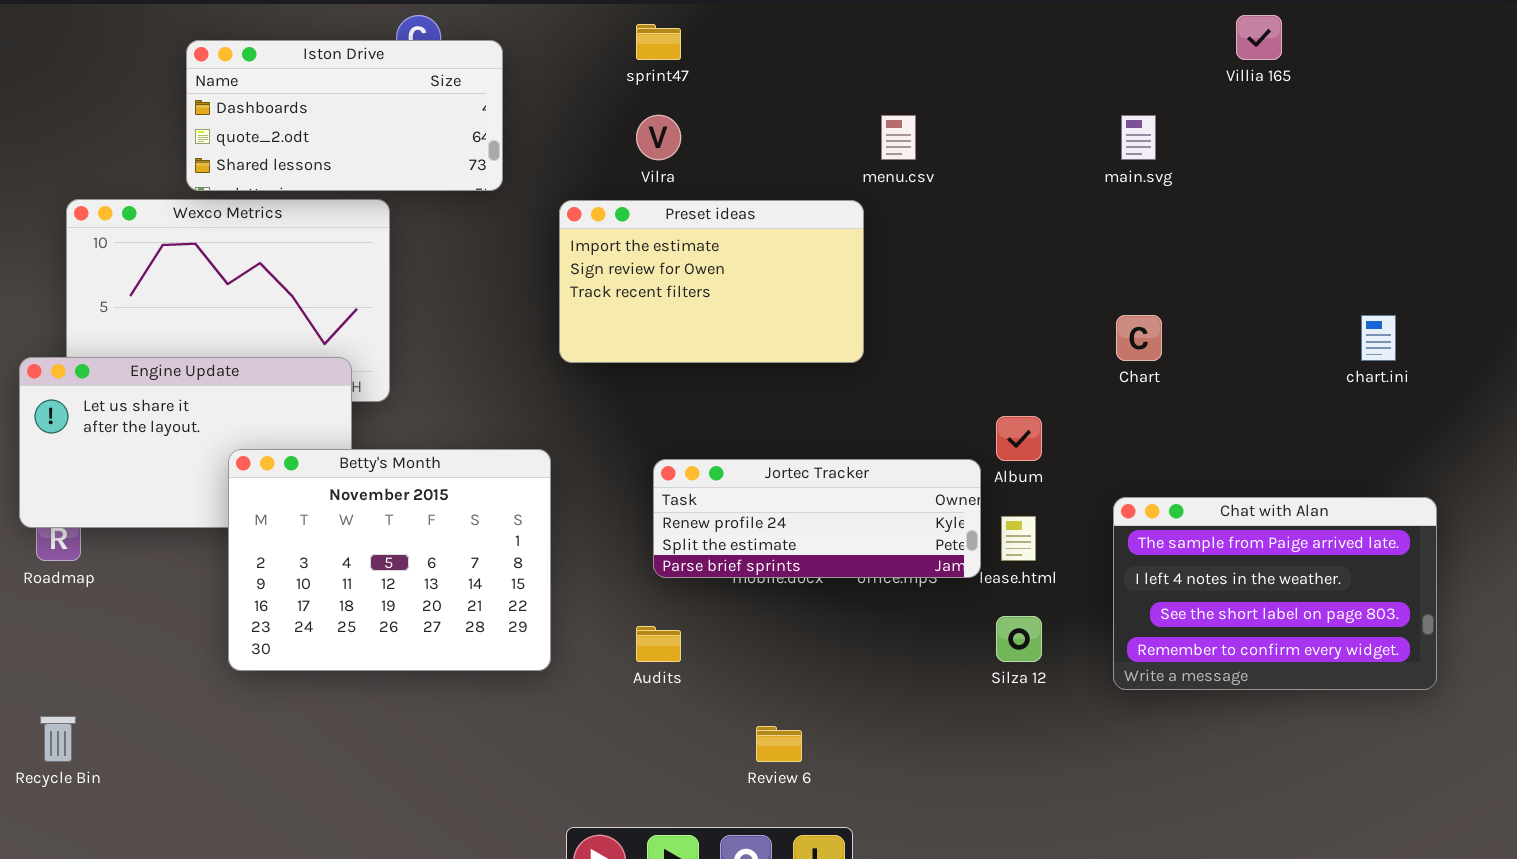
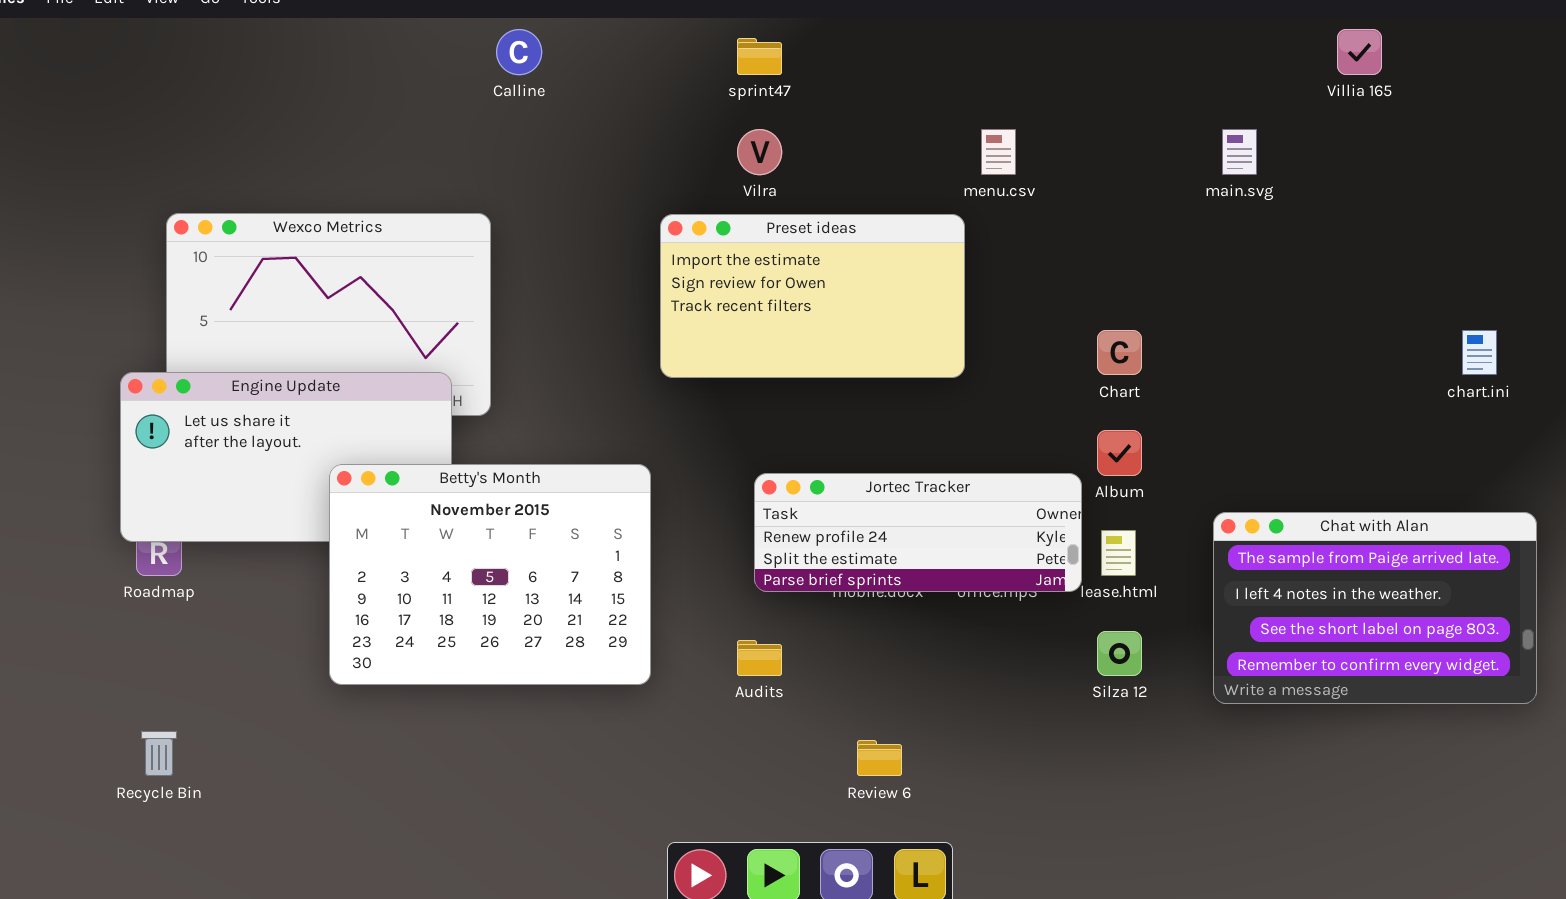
Iston Drive: [186,40,503,191] -> none, closed
Chart: [1116,315,1162,361] -> [1097,330,1142,375], moved

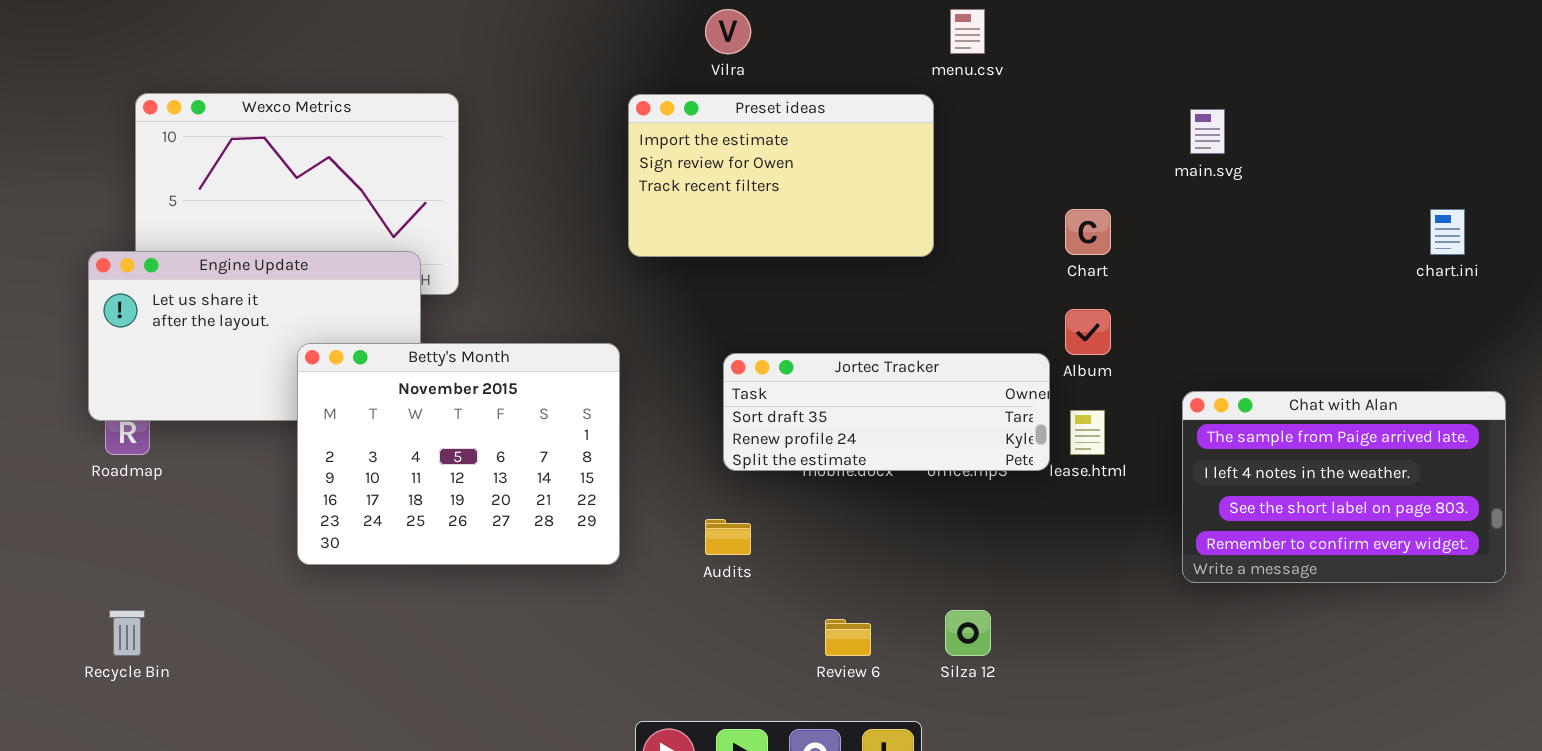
main.svg: [1222,129,1257,175] -> [1190,109,1225,154], moved
Jortec Tracker: [754,473,1082,592] -> [723,353,1050,471], scrolled up 1 row
Silza 12: [1097,631,1142,676] -> [945,610,991,656], moved

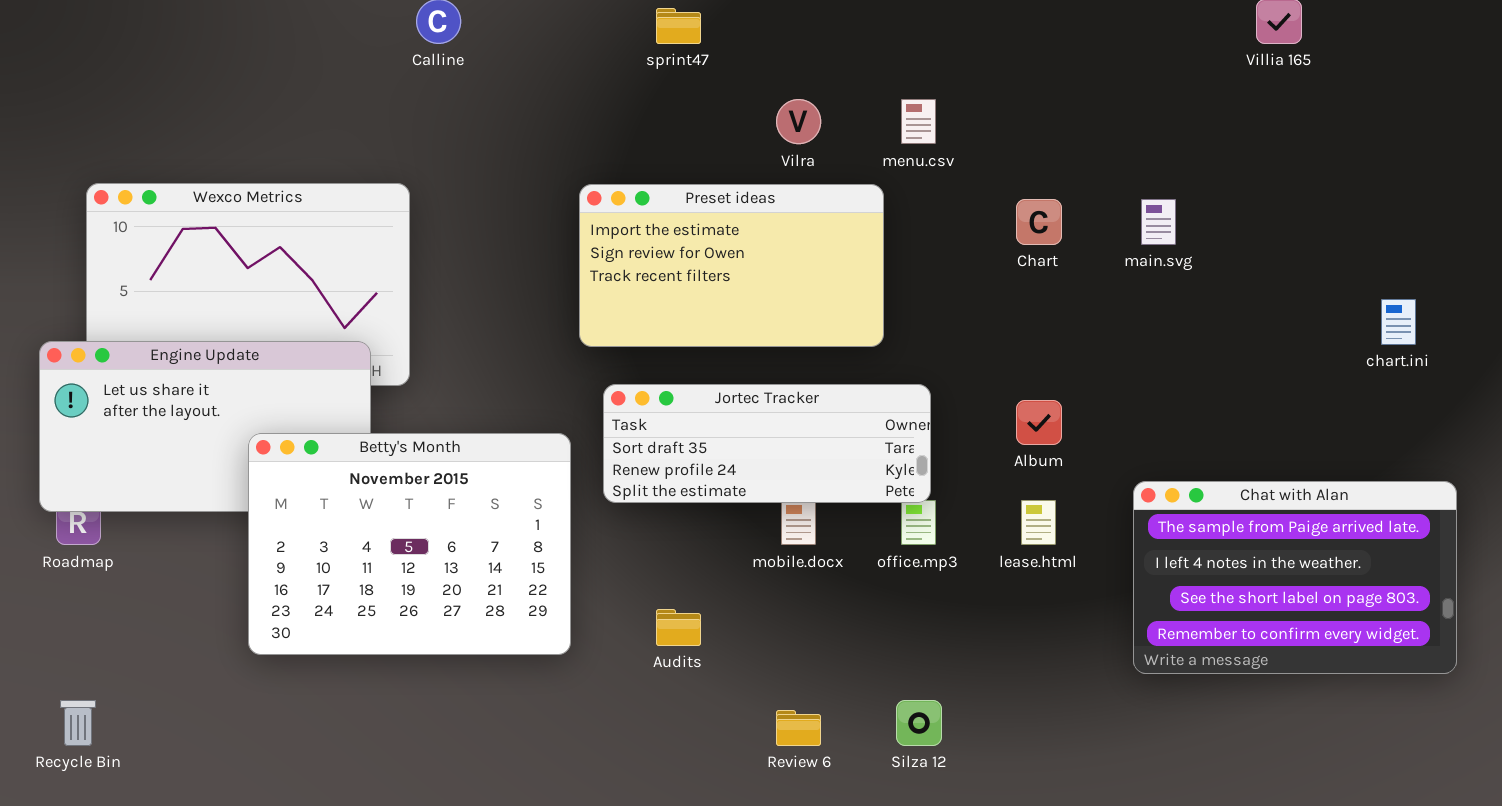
Vilra: [705,9,751,54] -> [776,99,821,144], moved
Chart: [1065,209,1111,255] -> [1016,199,1062,245], moved
Jortec Tracker: [723,353,1050,471] -> [603,384,931,503], moved

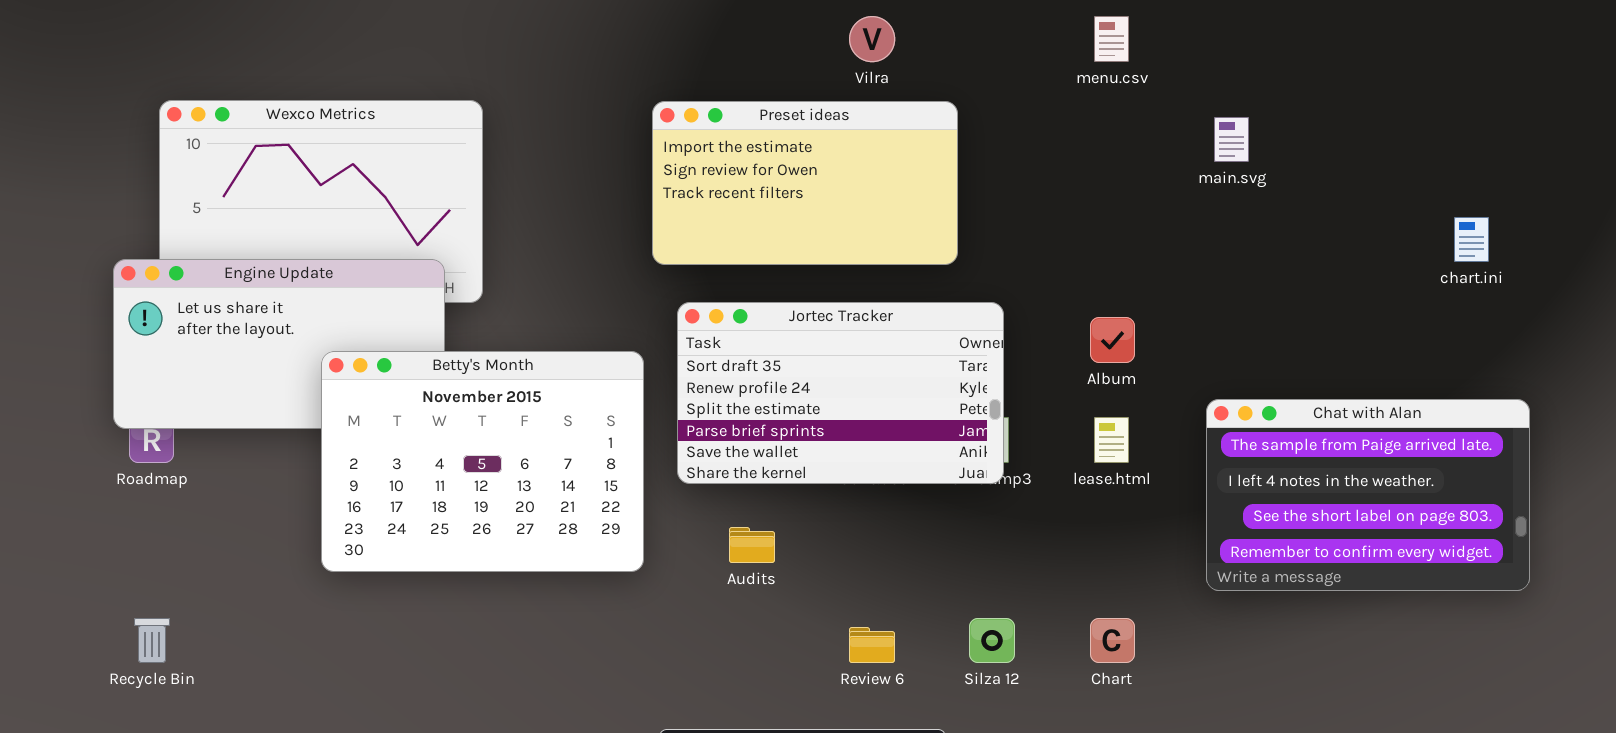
menu.csv: [901,99,936,144] -> [1094,16,1129,62], moved
Chart: [1016,199,1062,245] -> [1090,618,1135,663], moved
Jortec Tracker: [603,384,931,503] -> [677,302,1004,484], resized

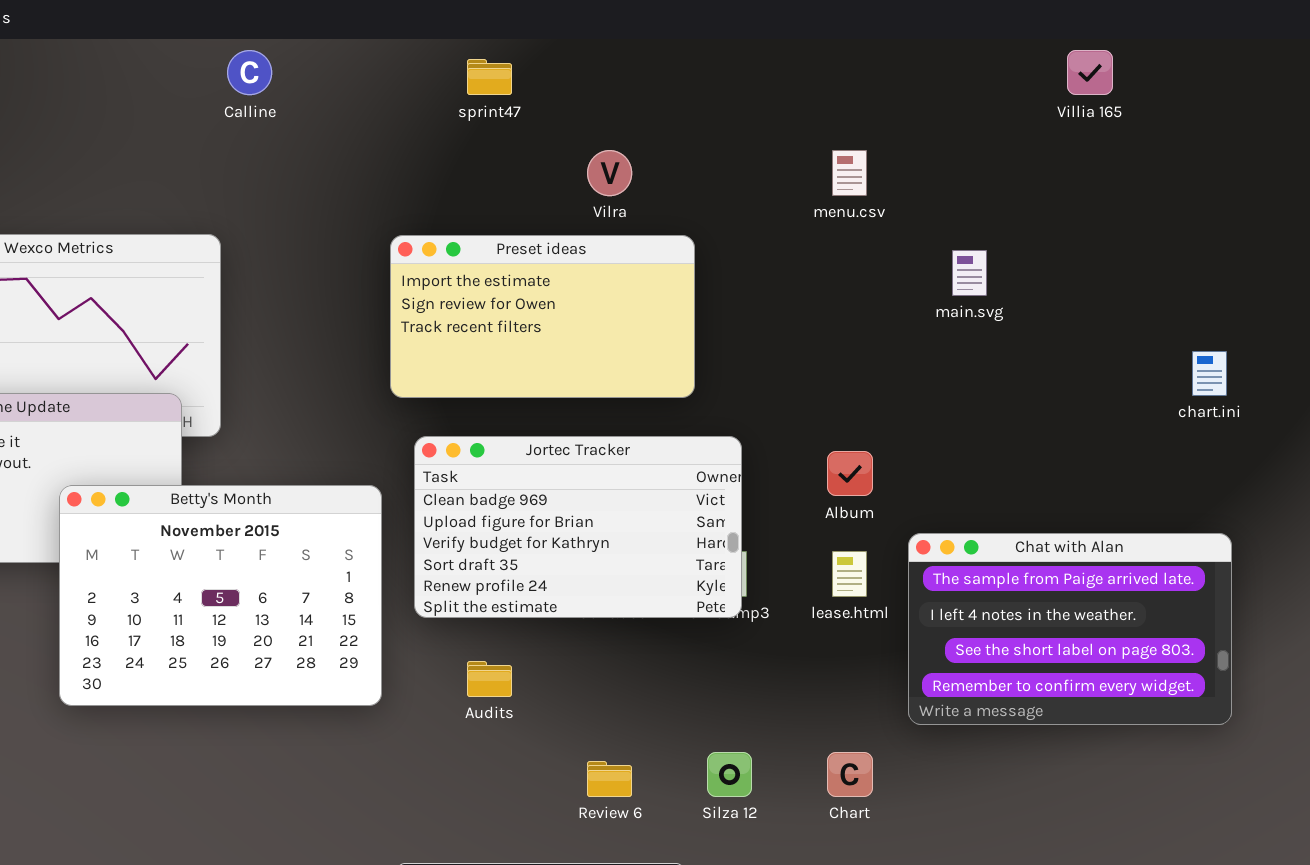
Jortec Tracker: [677,302,1004,484] -> [414,436,742,618], scrolled up 3 rows
Chat with Alan: [1206,399,1530,591] -> [908,533,1232,725], moved

